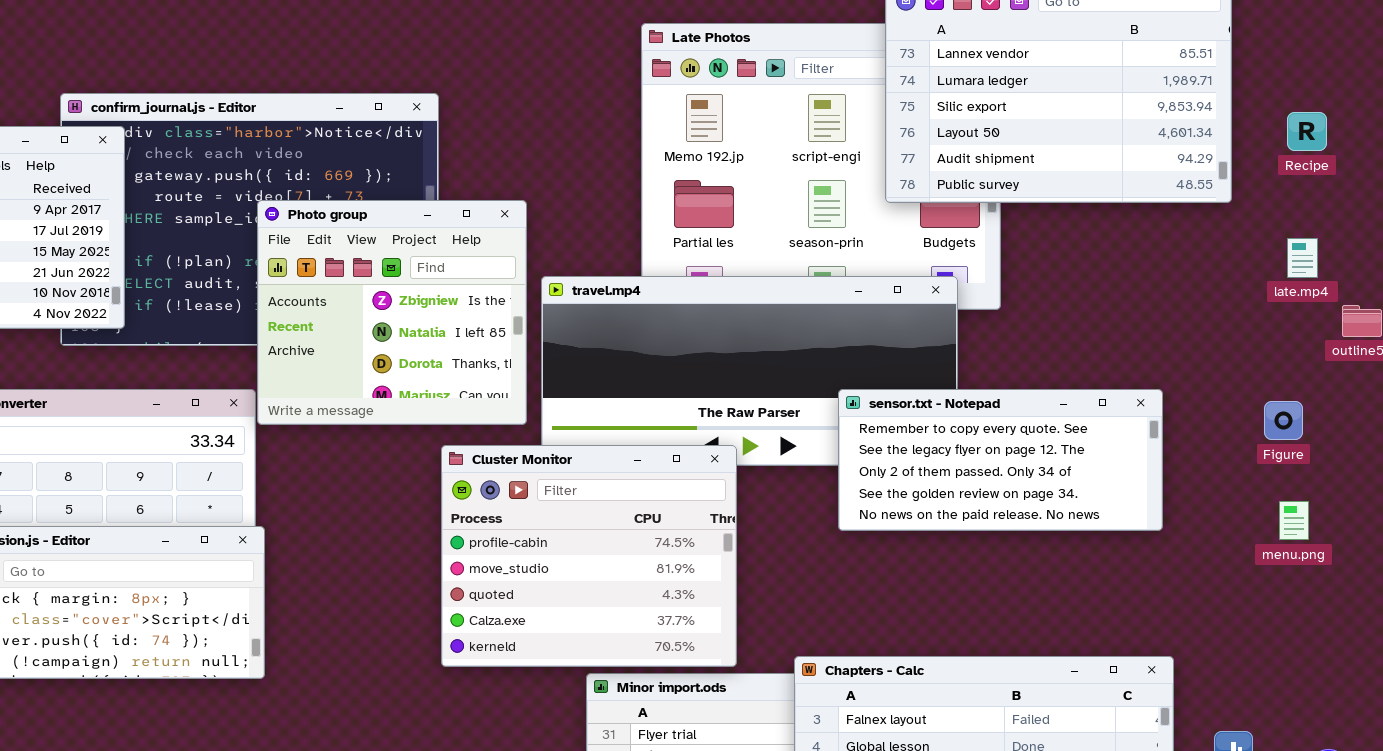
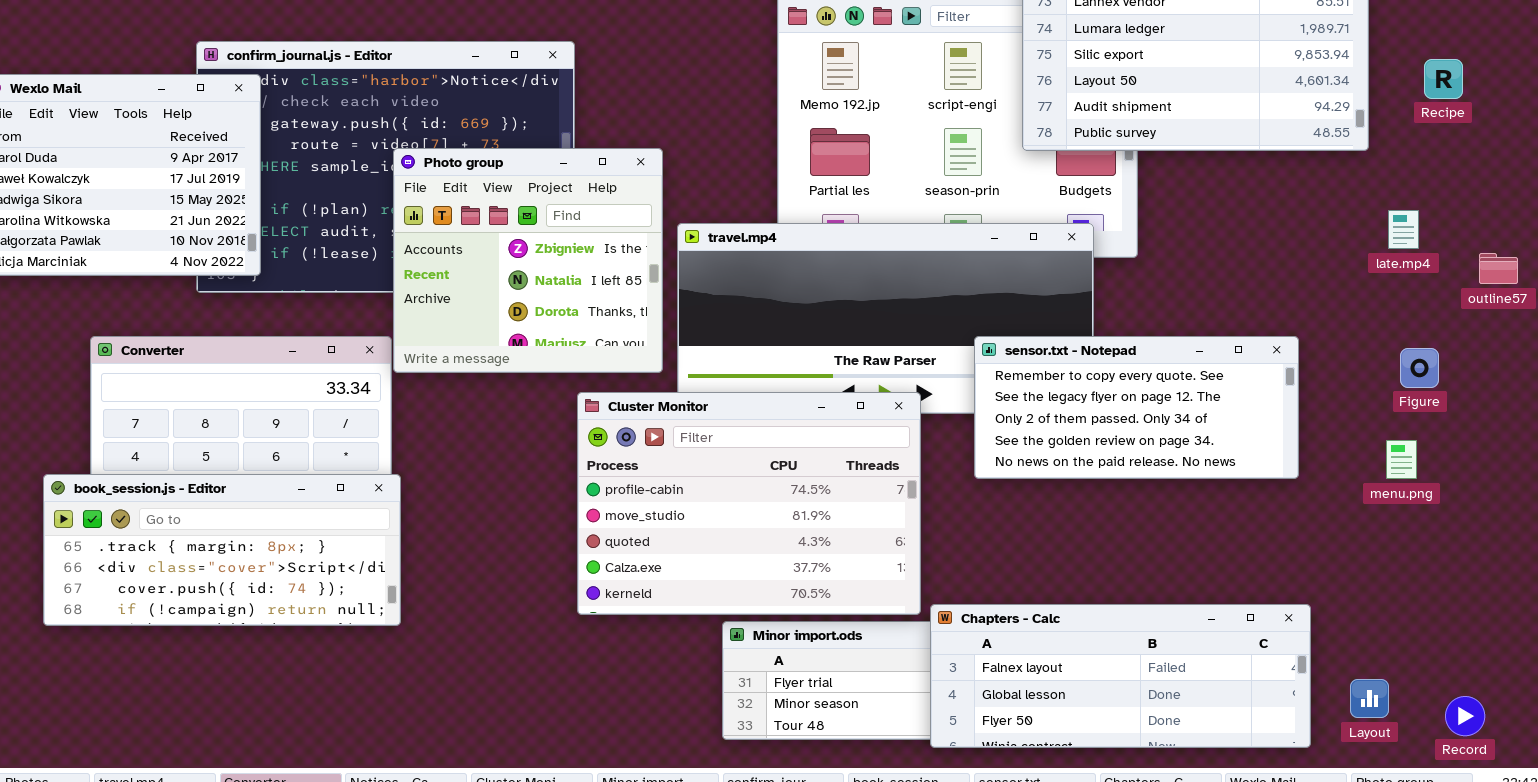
late.mp4: [1287,238,1318,278] -> [1388,210,1419,249], moved
Cluster Monitor: [441,445,737,667] -> [577,392,921,615], resized
menu.png: [1279,501,1309,540] -> [1386,440,1417,479], moved

